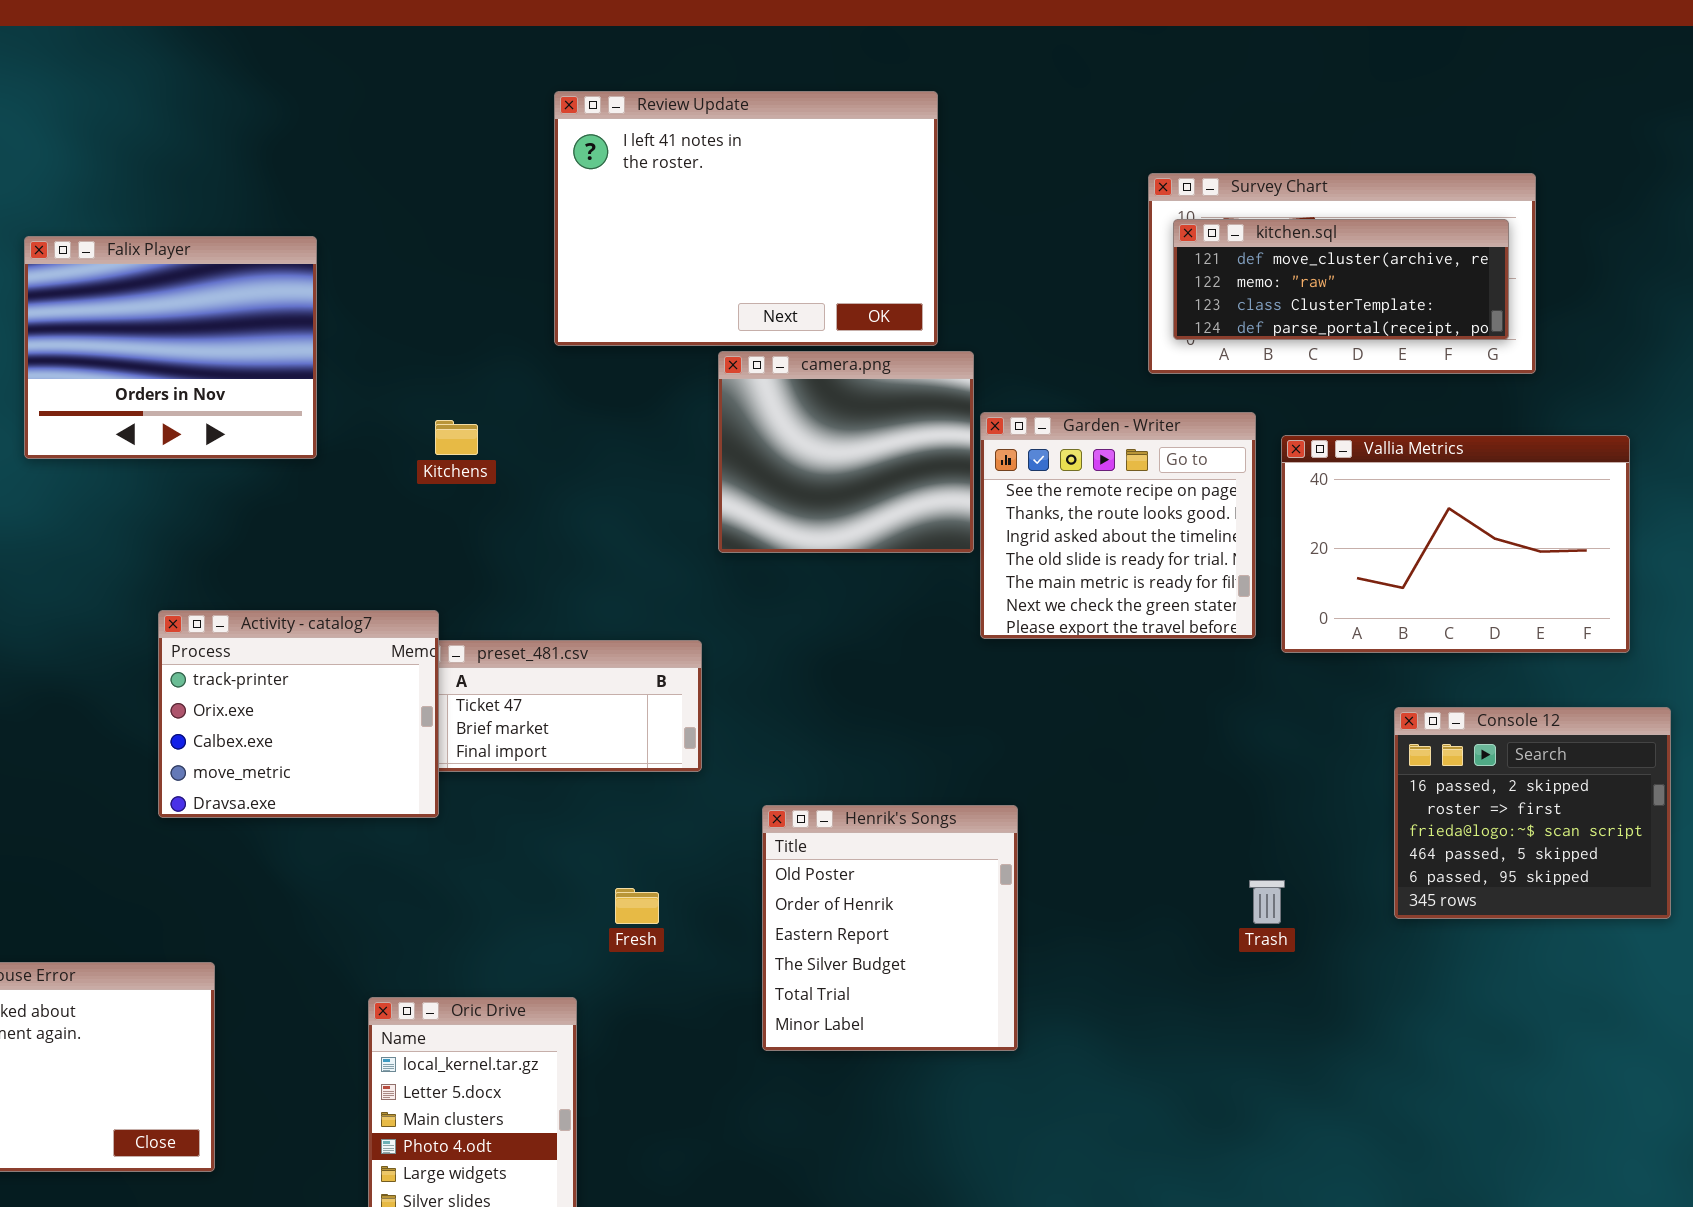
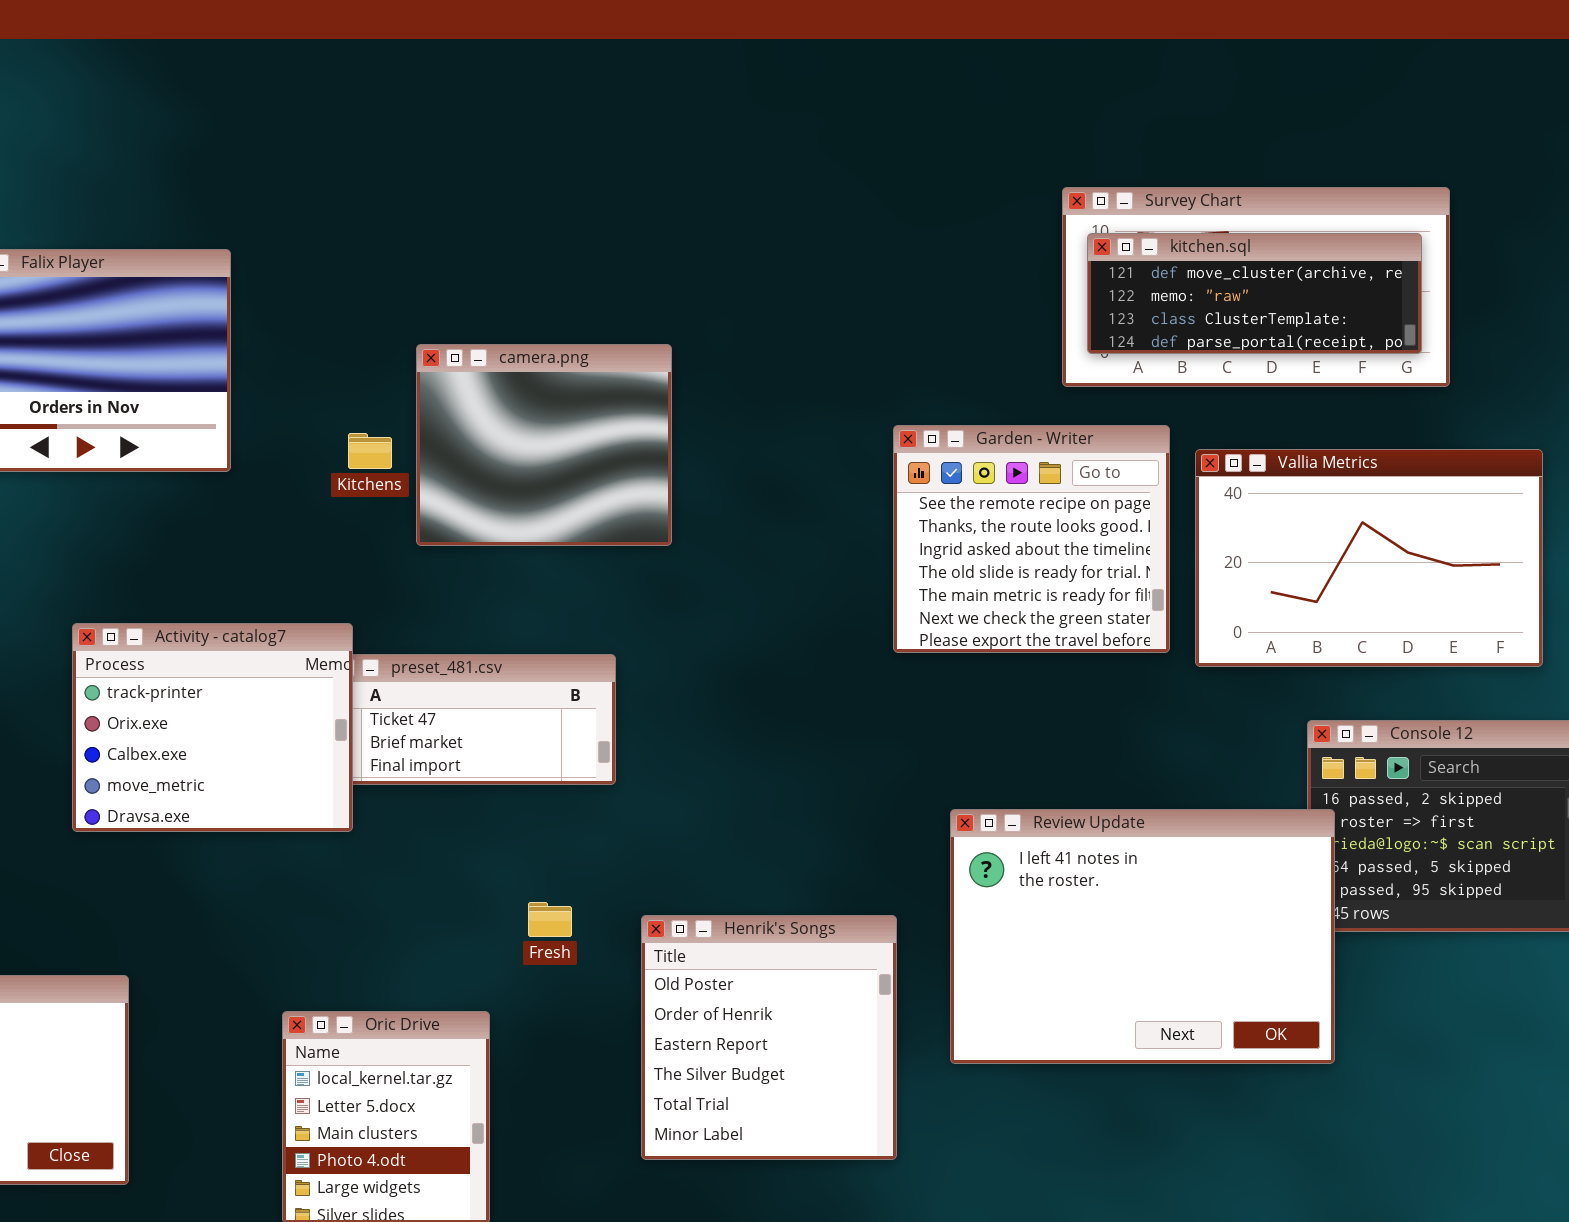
Review Update: [554,91,938,346] -> [950,809,1335,1064], moved
camera.png: [718,351,974,553] -> [416,344,672,546], moved
Henrik's Songs: [762,805,1018,1051] -> [641,915,897,1160], moved

